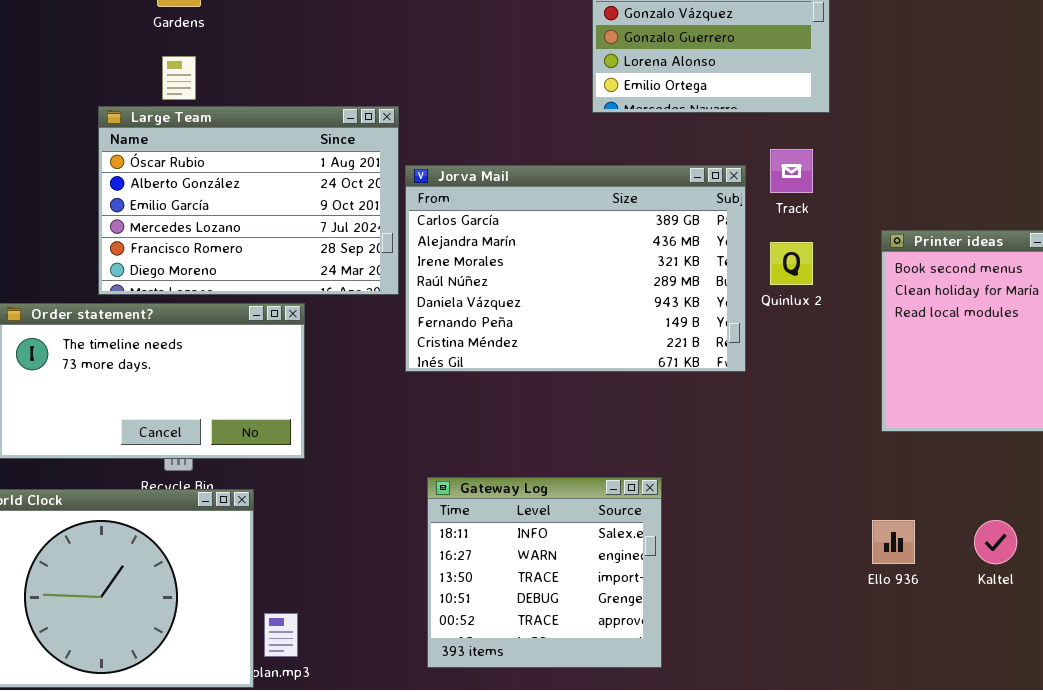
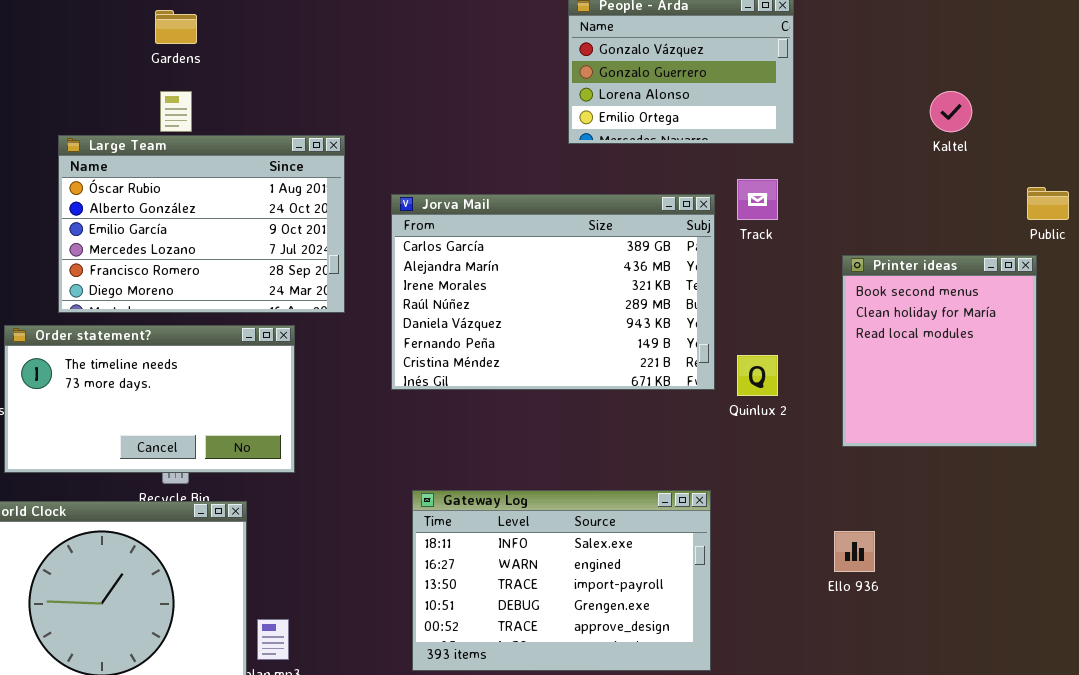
Large Team: [98,106,399,295] -> [58,135,345,313], moved
Quinlux 2: [770,242,813,285] -> [737,355,778,396], moved
Gateway Log: [427,477,662,668] -> [412,490,711,671], resized
Kaltel: [974,520,1017,564] -> [930,91,972,132], moved

